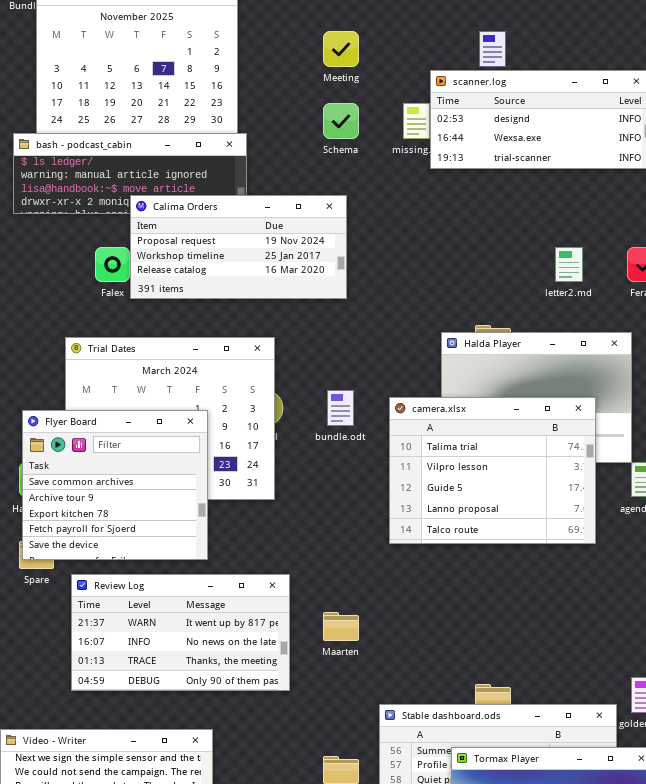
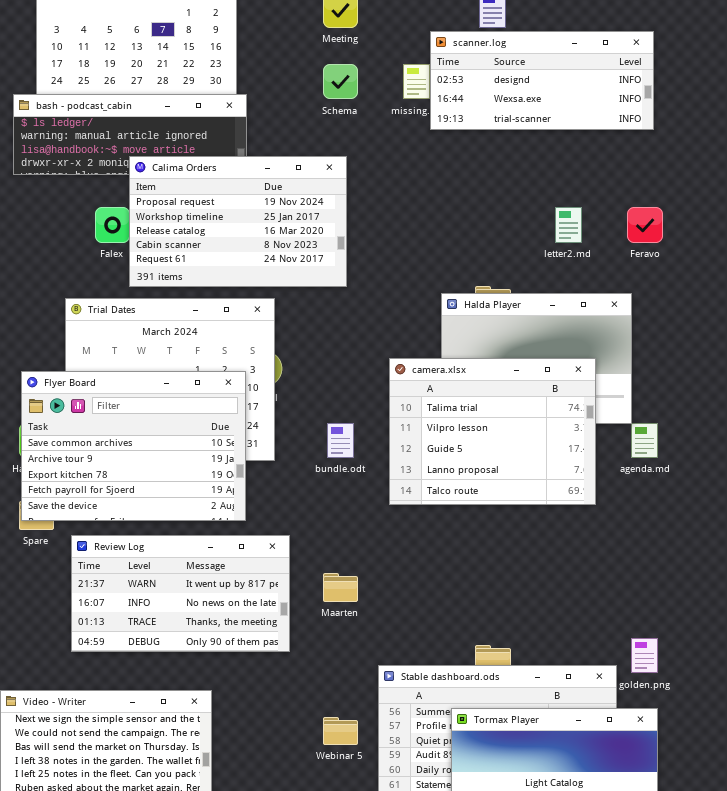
Calima Orders: [130,195,347,299] -> [129,156,347,287], resized
bundle.odt: [327,390,354,426] -> [327,423,354,458], moved
Flyer Board: [22,410,208,560] -> [21,371,246,521], resized

